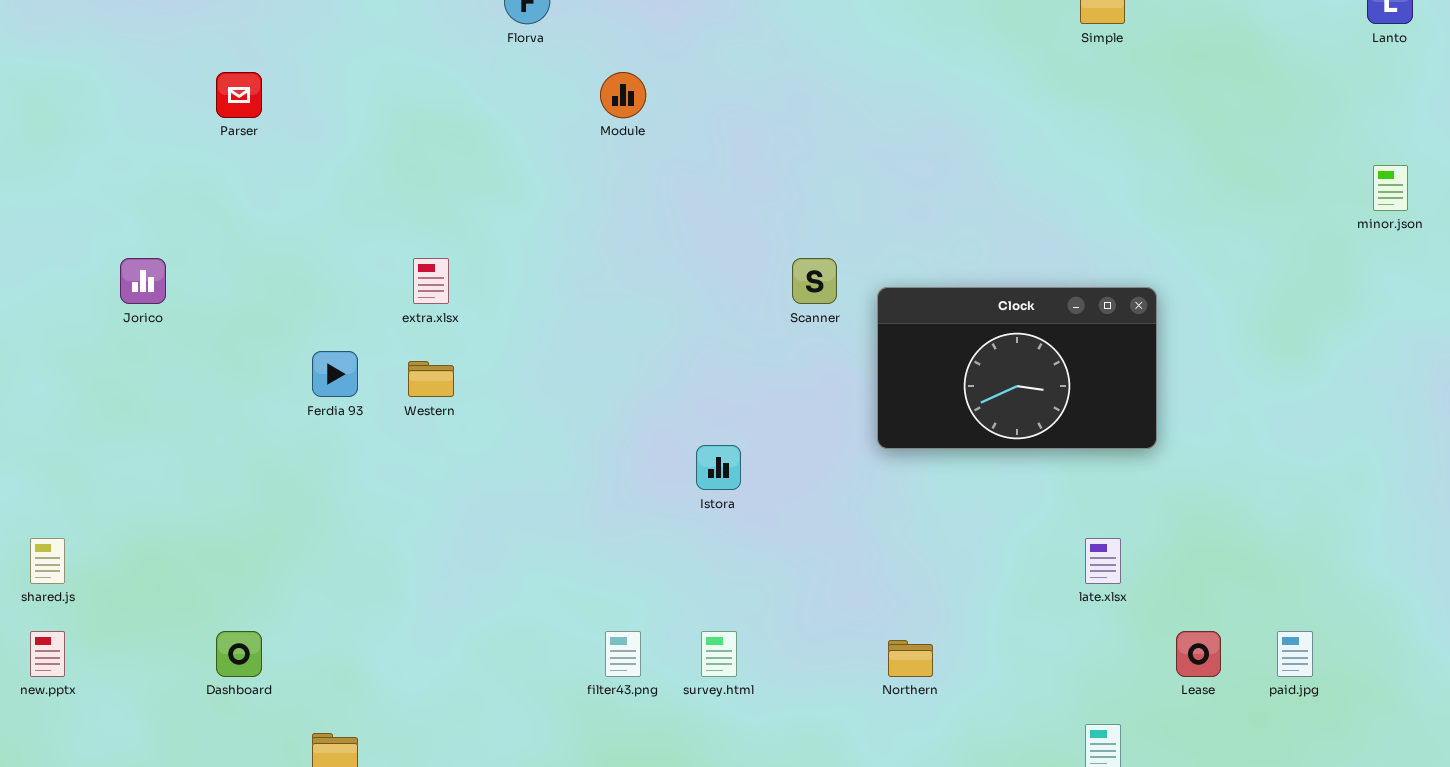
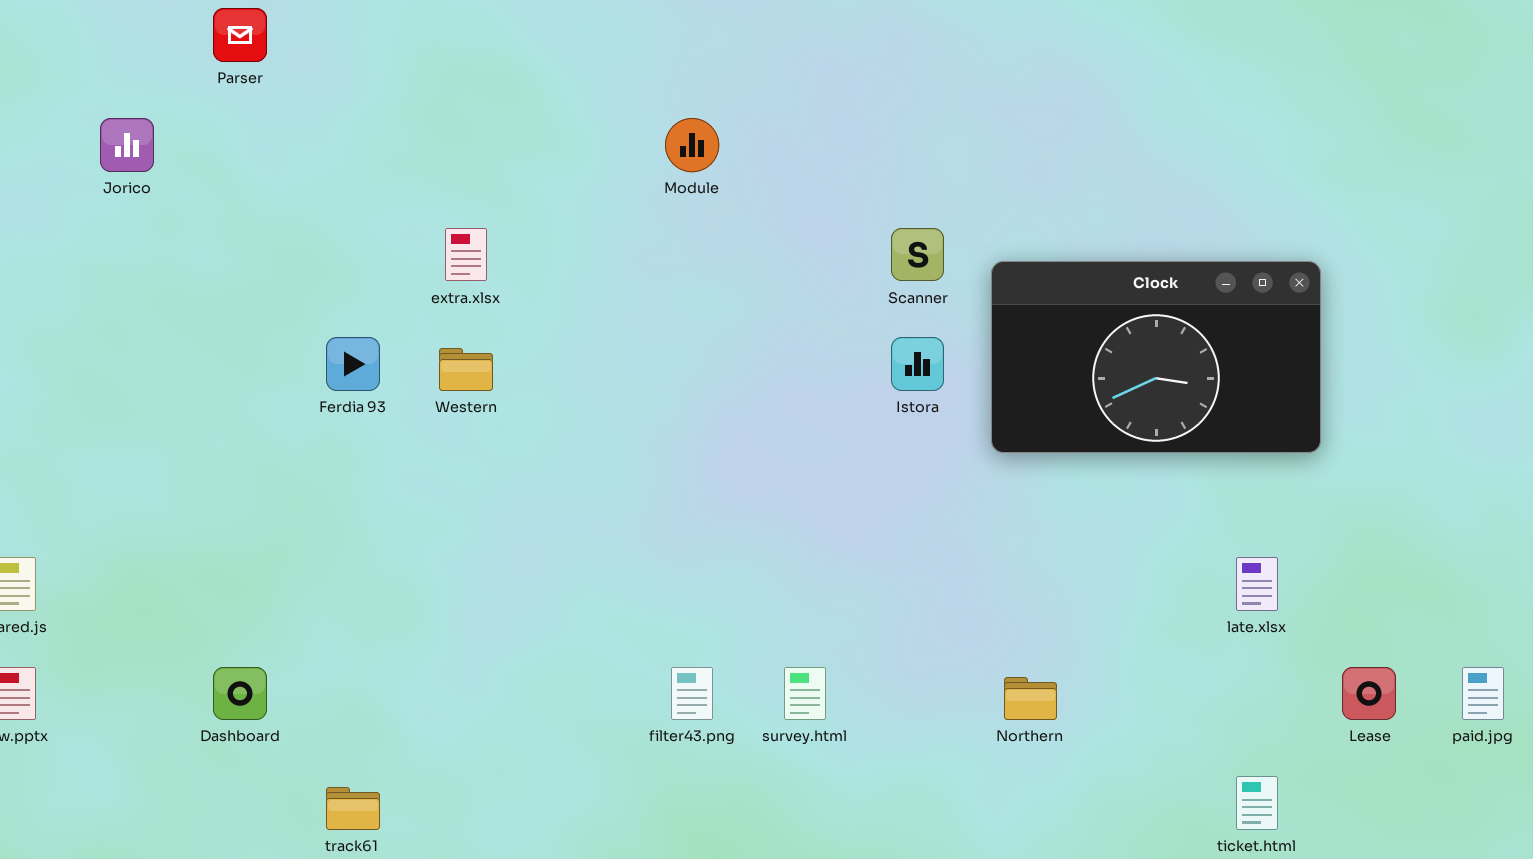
Module: [600,72,646,118] -> [665,118,719,172], moved
Jorico: [120,258,166,304] -> [100,118,154,172], moved
Istora: [696,445,741,490] -> [891,337,944,391], moved

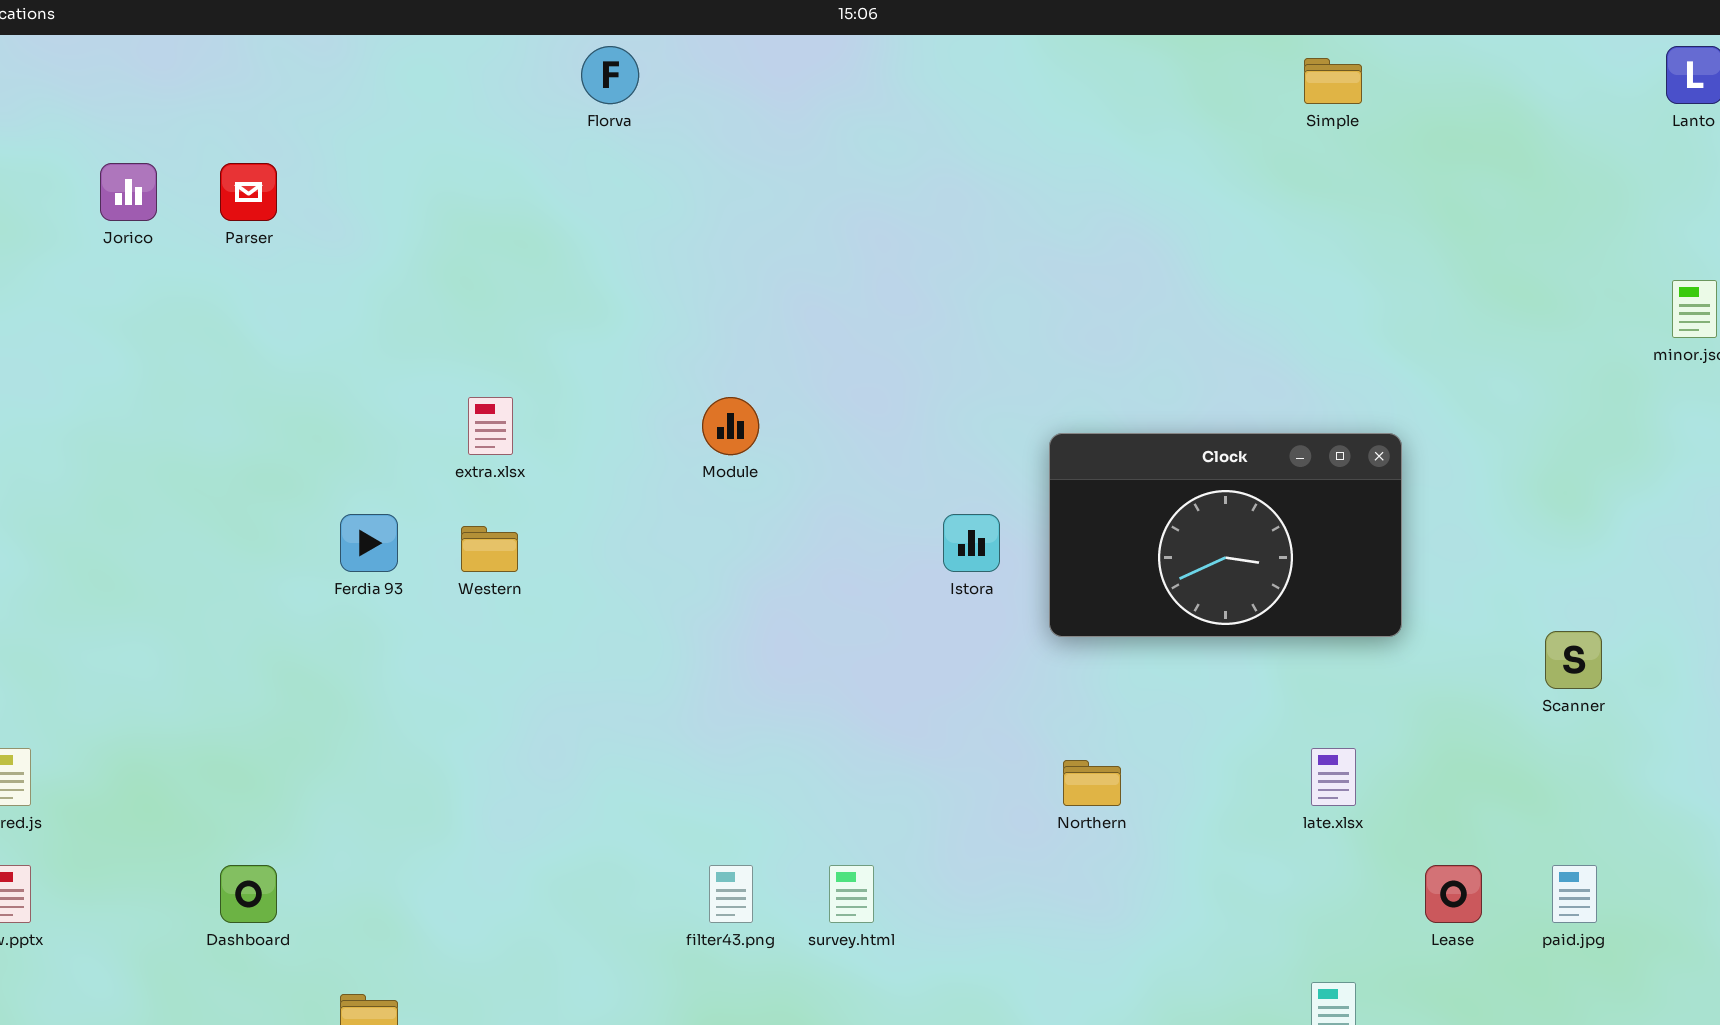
Jorico: [100,118,154,172] -> [100,163,157,221], moved
Module: [665,118,719,172] -> [702,397,759,455], moved
Scanner: [891,228,944,281] -> [1545,631,1602,689], moved
Northern: [1004,677,1057,720] -> [1063,760,1121,806], moved

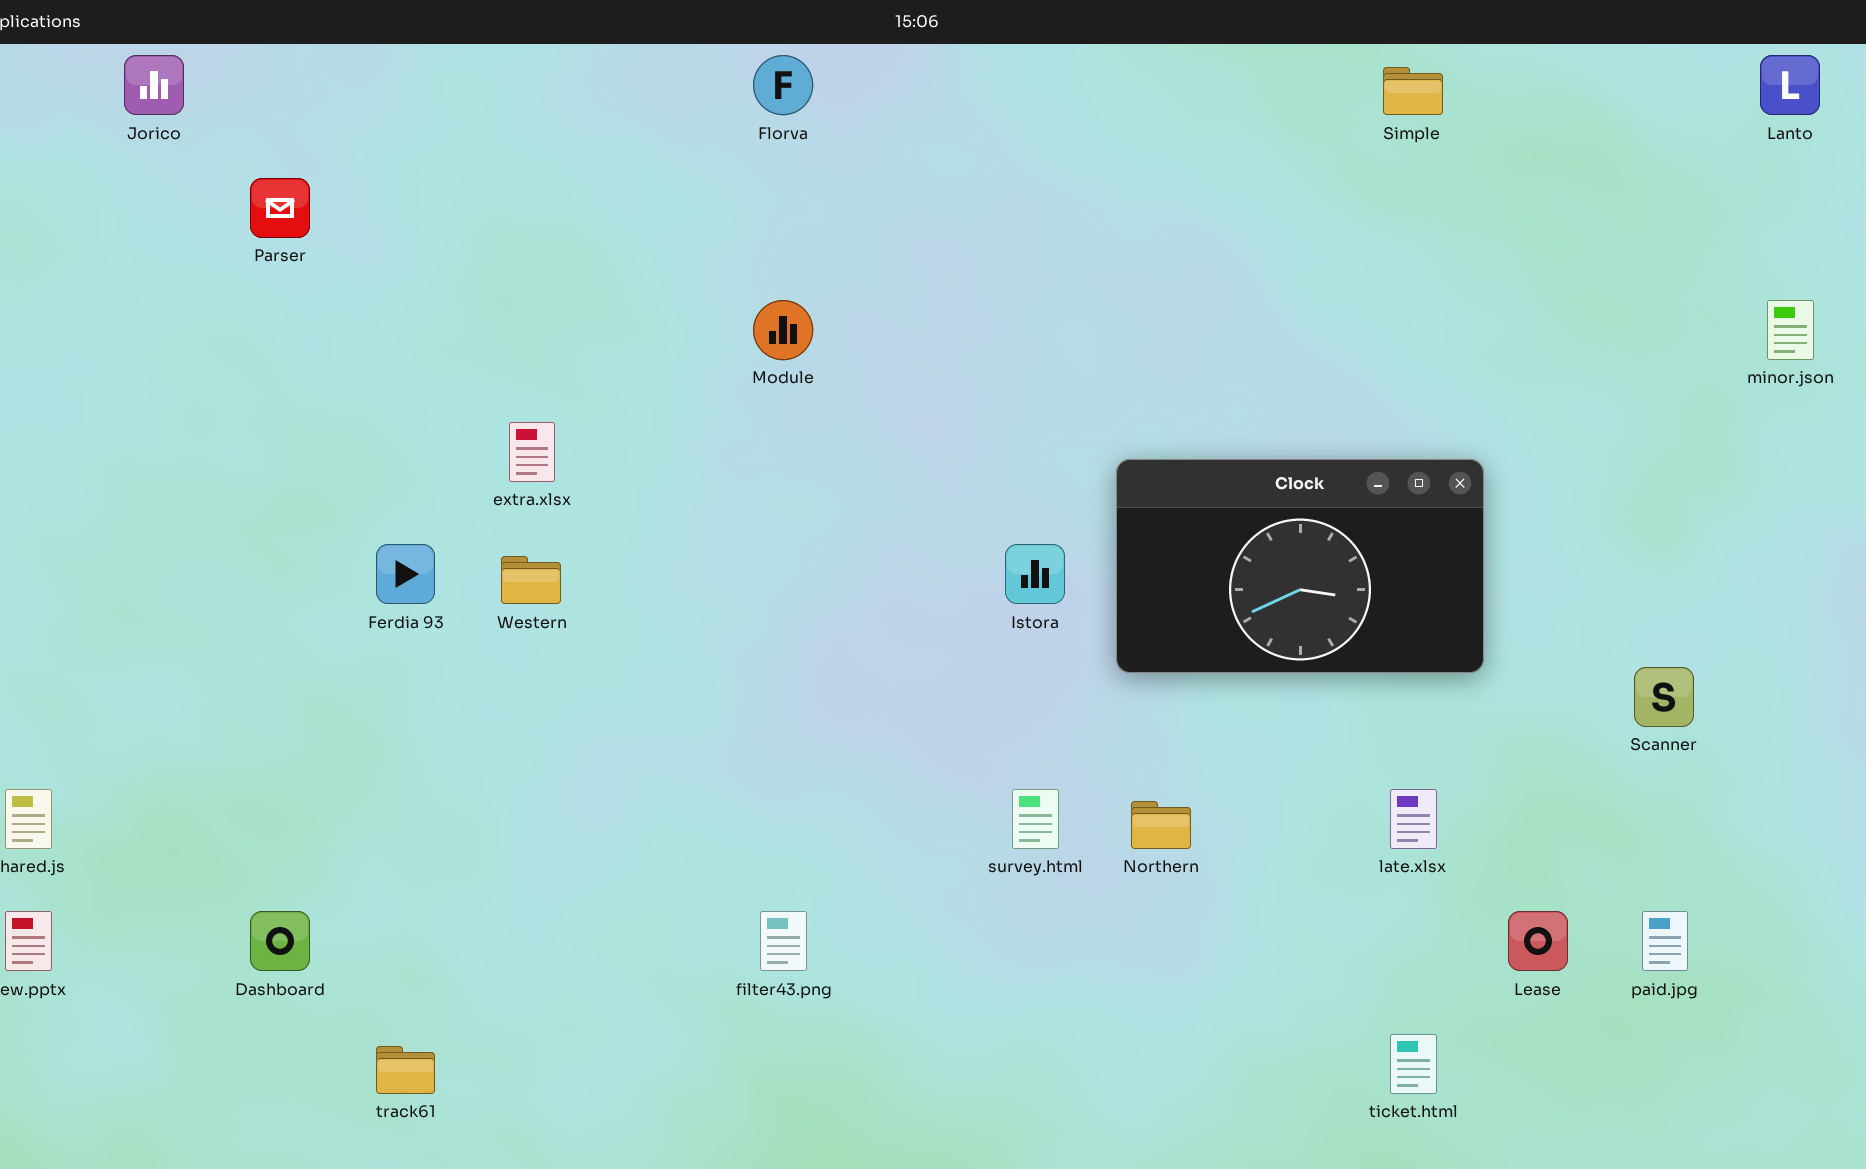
Florva: [581,46,639,104] -> [753,55,813,115], moved
Jorico: [100,163,157,221] -> [124,55,184,115], moved
Module: [702,397,759,455] -> [753,300,813,360], moved
survey.html: [829,865,874,923] -> [1012,789,1059,849], moved

